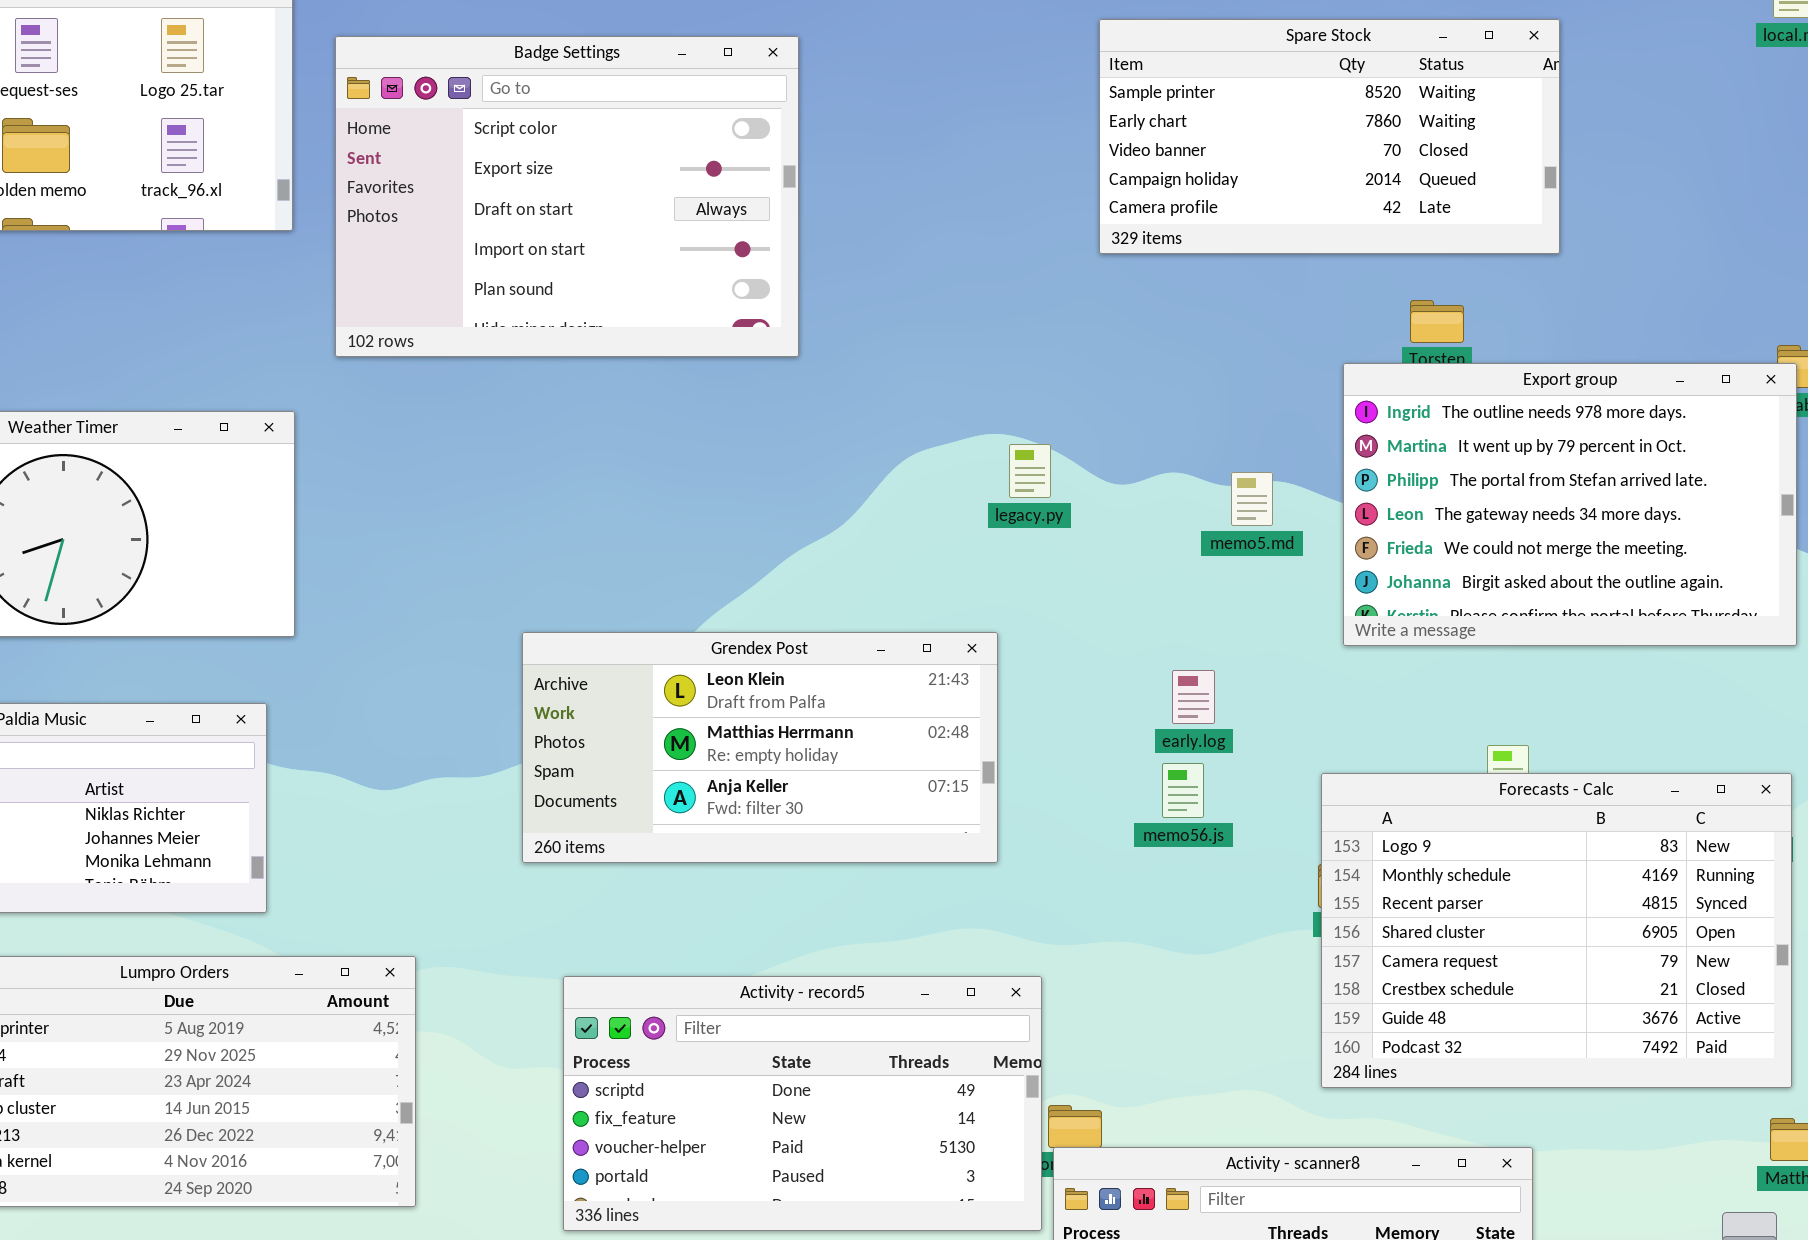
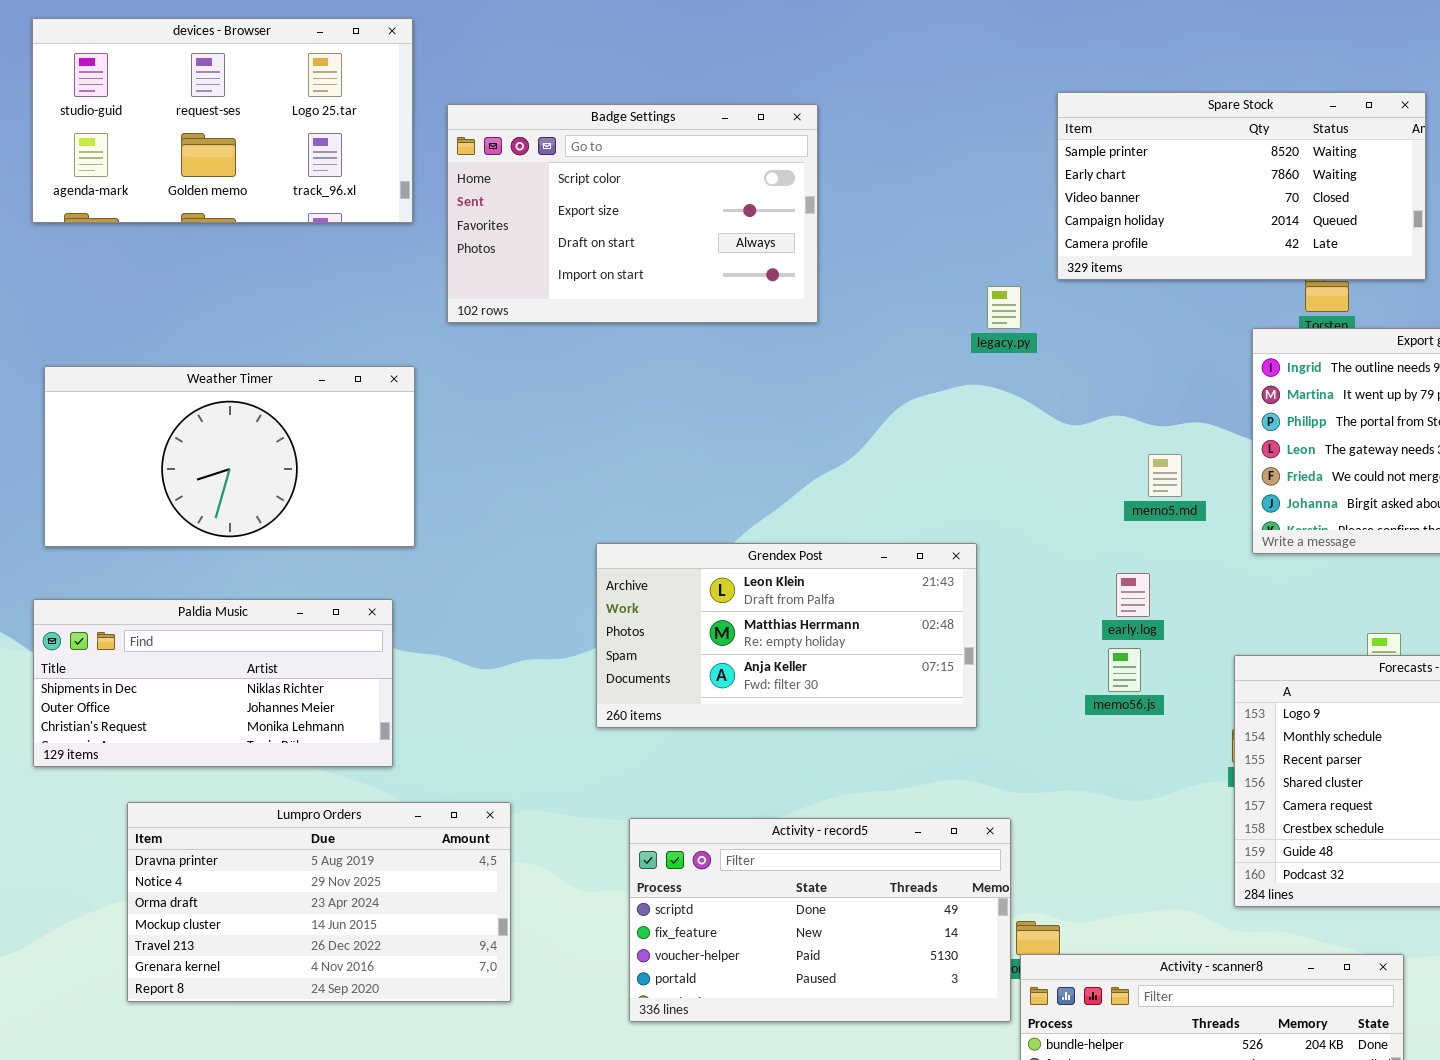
Spare Stock: [1099,19,1560,254] -> [1057,92,1426,280], moved
Badge Settings: [335,36,799,357] -> [447,104,818,323], resized
legacy.py: [1009,444,1051,498] -> [987,286,1021,329], moved
memo5.md: [1231,472,1273,526] -> [1148,454,1182,497], moved

